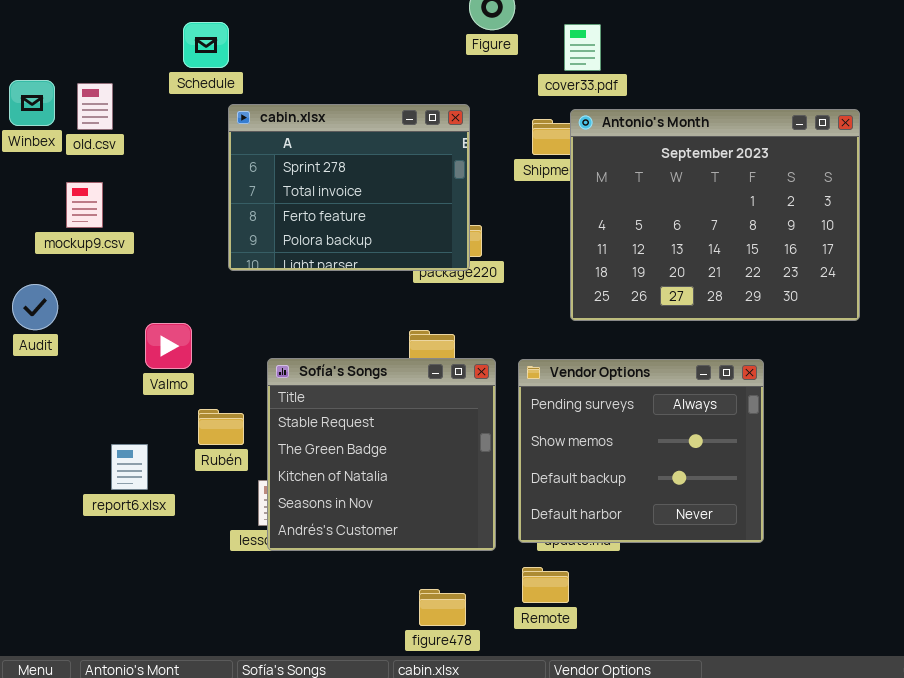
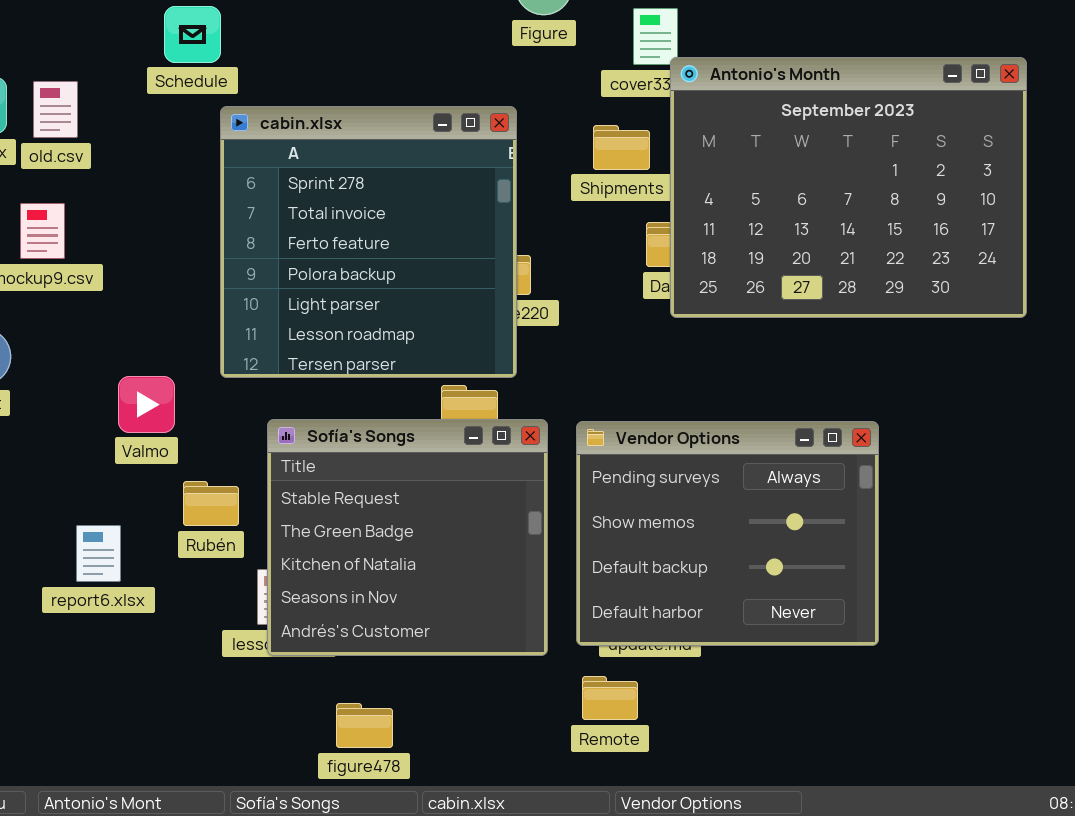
cabin.xlsx: [228,104,470,271] -> [220,106,517,378], resized
Antonio's Month: [570,109,860,321] -> [670,57,1027,318], moved
figure478: [419,589,466,626] -> [336,703,393,748], moved

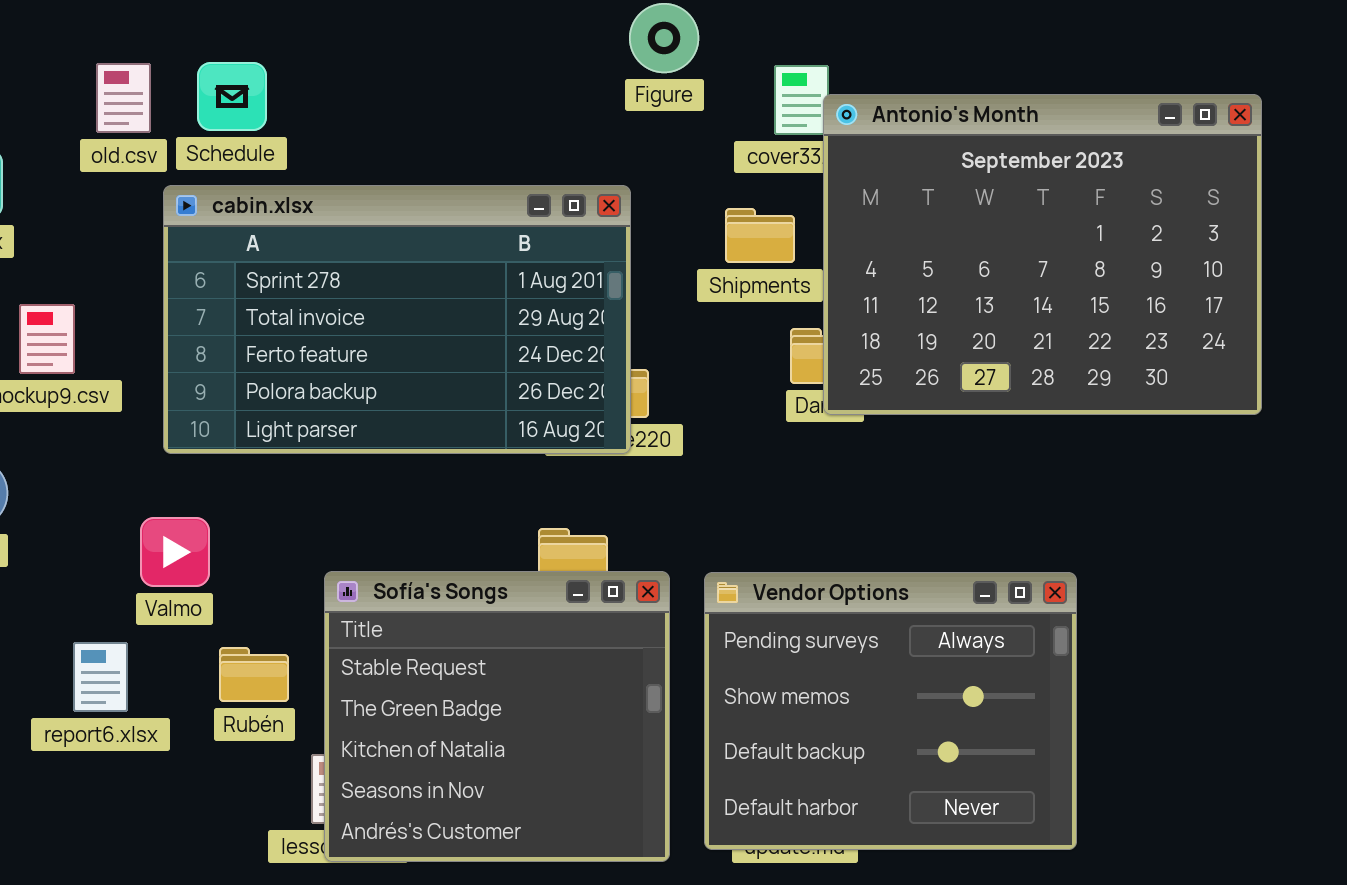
Antonio's Month: [670,57,1027,318] -> [823,94,1262,415], moved
old.csv: [33,81,78,138] -> [96,63,151,133], moved
cabin.xlsx: [220,106,517,378] -> [163,185,631,454], resized
report6.xlsx: [76,525,121,582] -> [73,642,128,712], moved

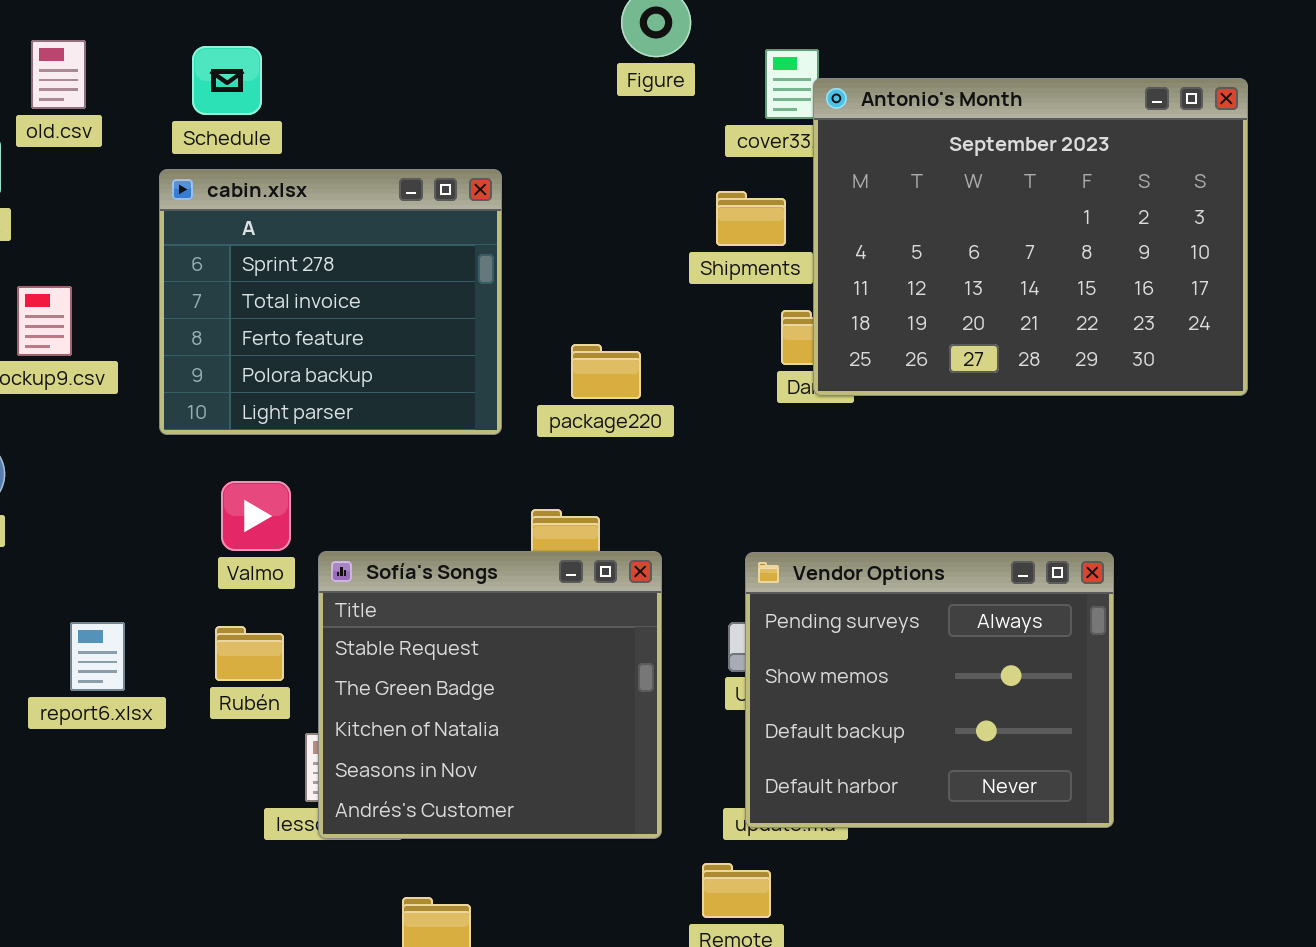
old.csv: [96,63,151,133] -> [31,40,86,109], moved
cabin.xlsx: [163,185,631,454] -> [159,169,502,435], resized
Valmo: [140,517,210,587] -> [221,481,291,551], moved
Vendor Options: [704,572,1077,850] -> [745,552,1114,828], moved

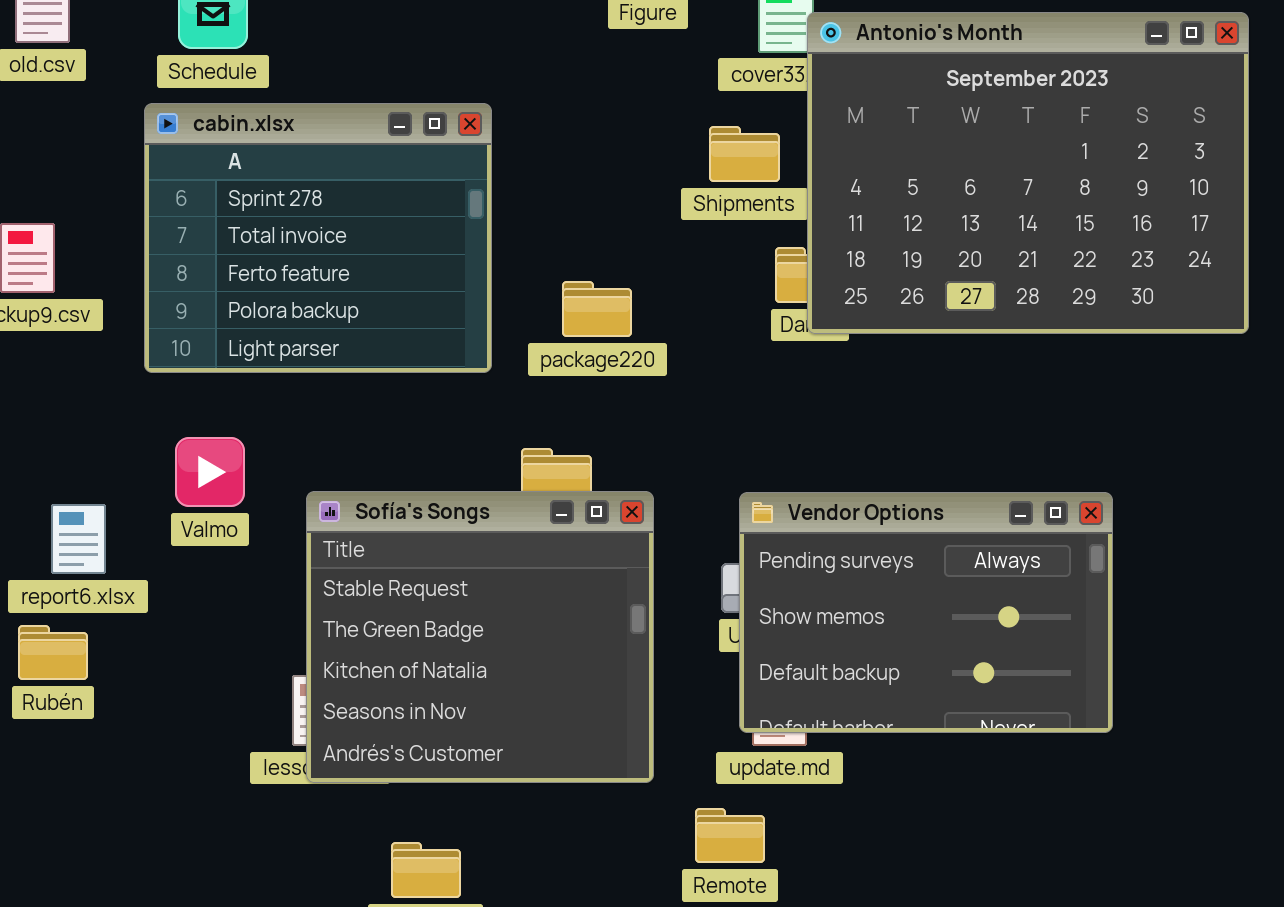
Valmo: [221,481,291,551] -> [175,437,245,507], moved
Vendor Options: [745,552,1114,828] -> [739,492,1113,733], resized
report6.xlsx: [70,622,125,691] -> [51,504,106,574], moved
Rubén: [215,626,284,681] -> [18,625,88,680], moved

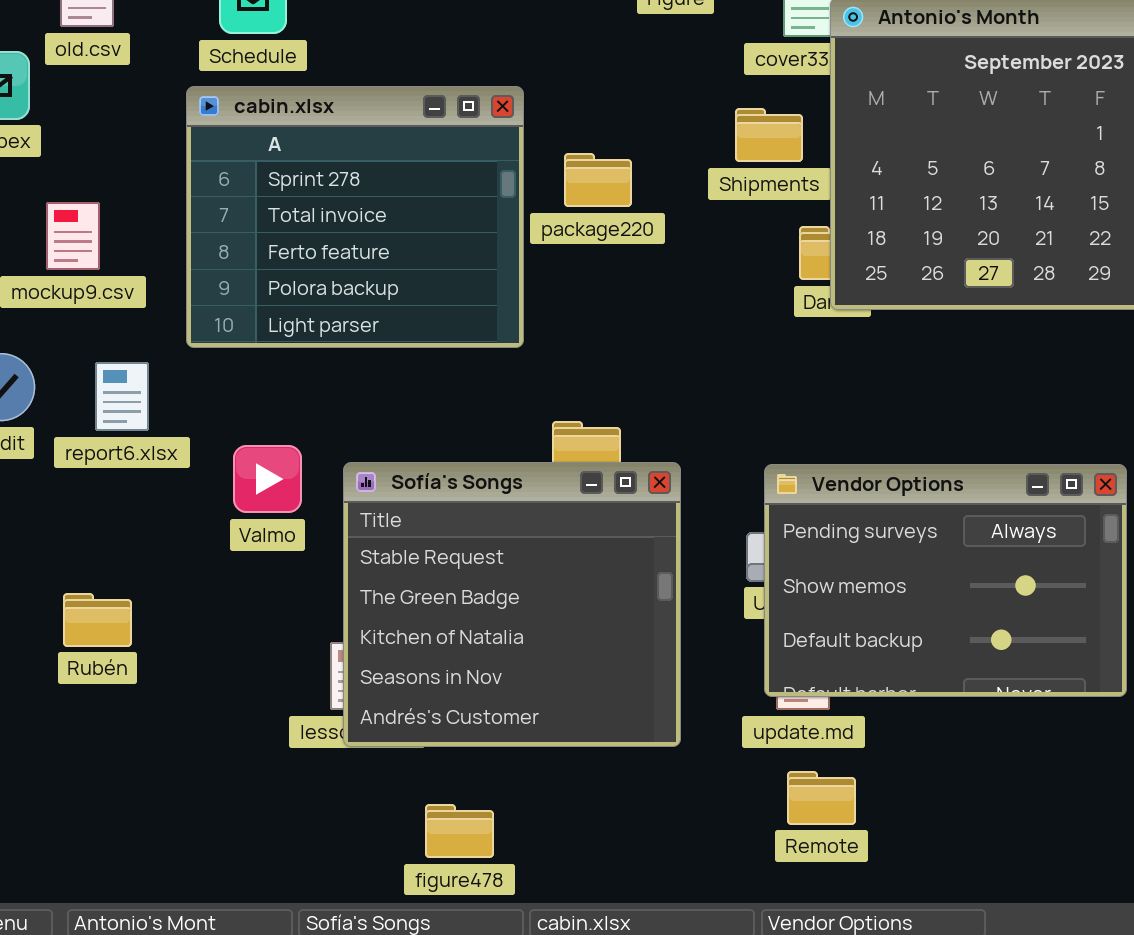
package220: [562,281,632,337] -> [564,153,632,207], moved
Valmo: [175,437,245,507] -> [233,445,302,513], moved
report6.xlsx: [51,504,106,574] -> [95,362,149,431], moved
Remote: [695,808,765,863] -> [787,771,856,825], moved

